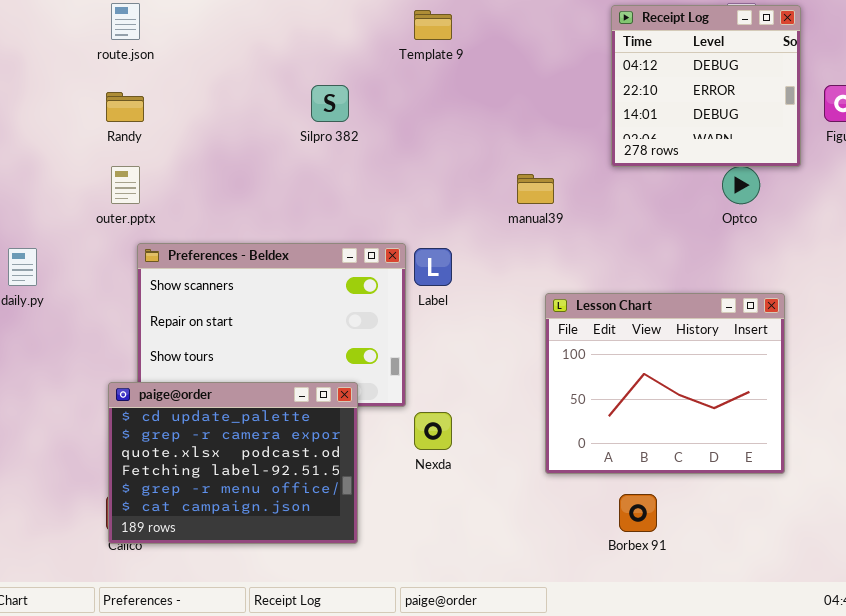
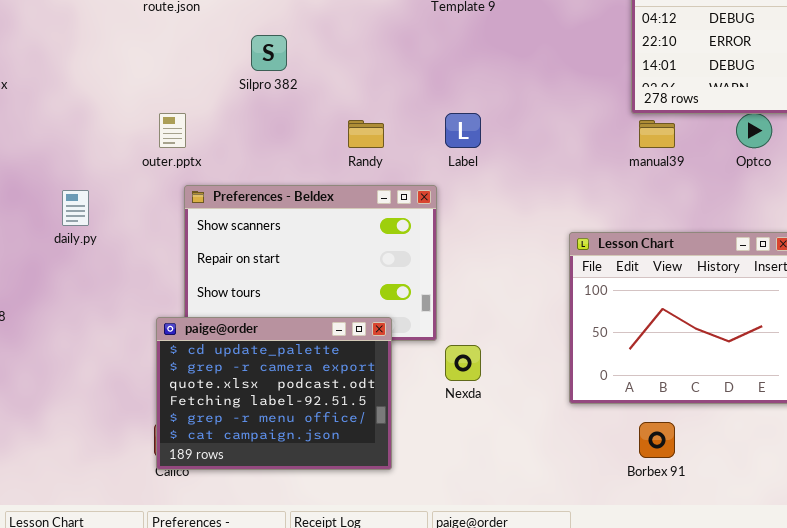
Silpro 382: [311,85,349,122] -> [251,35,287,71], moved
Randy: [106,92,144,122] -> [348,120,384,148], moved
manual39: [517,174,554,204] -> [639,120,675,148], moved
Label: [414,248,452,286] -> [445,113,481,148], moved

